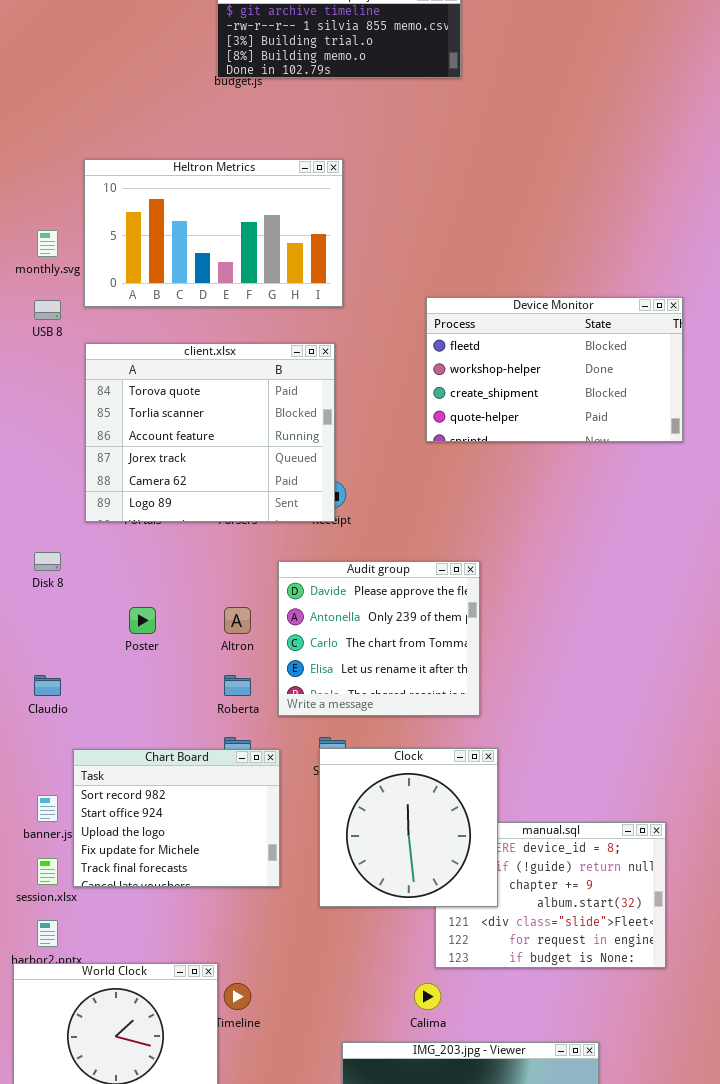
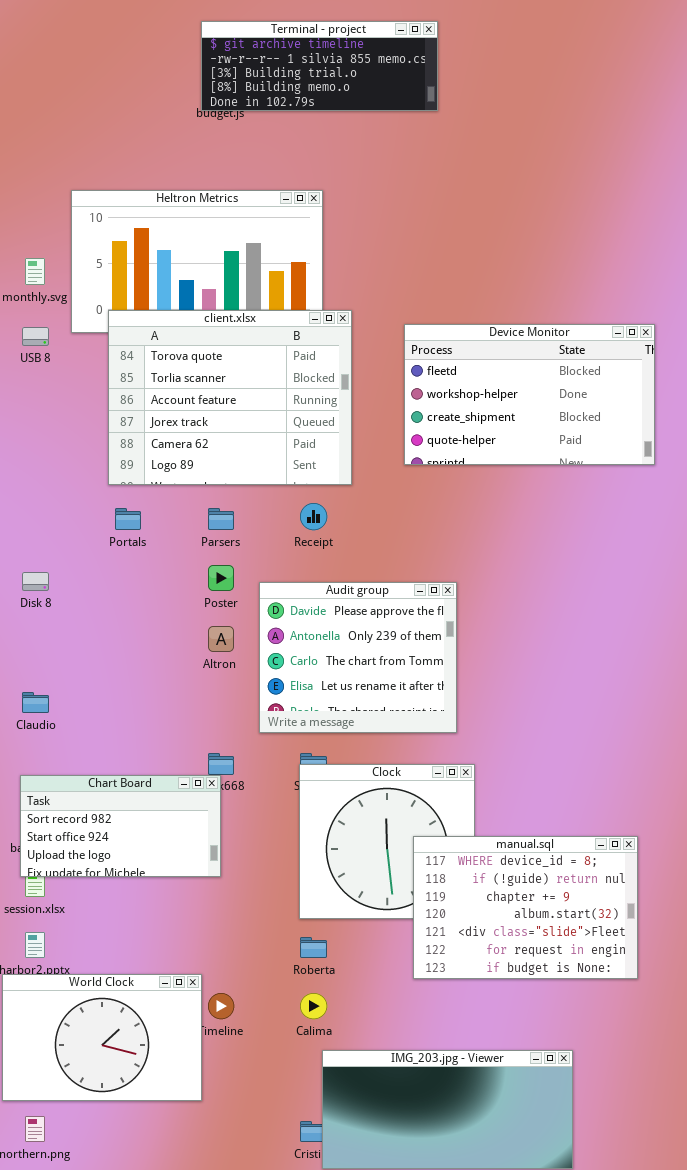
client.xlsx: [85,343,335,522] -> [108,310,352,485], moved
Poster: [129,607,156,634] -> [208,565,234,591], moved
Roberta: [224,675,251,696] -> [300,937,327,958], moved
Chart Board: [73,749,280,887] -> [20,775,221,877], moved, resized
manual.sql: [435,822,666,968] -> [413,836,638,979], raised
Calima: [414,983,441,1010] -> [300,993,327,1019], moved

